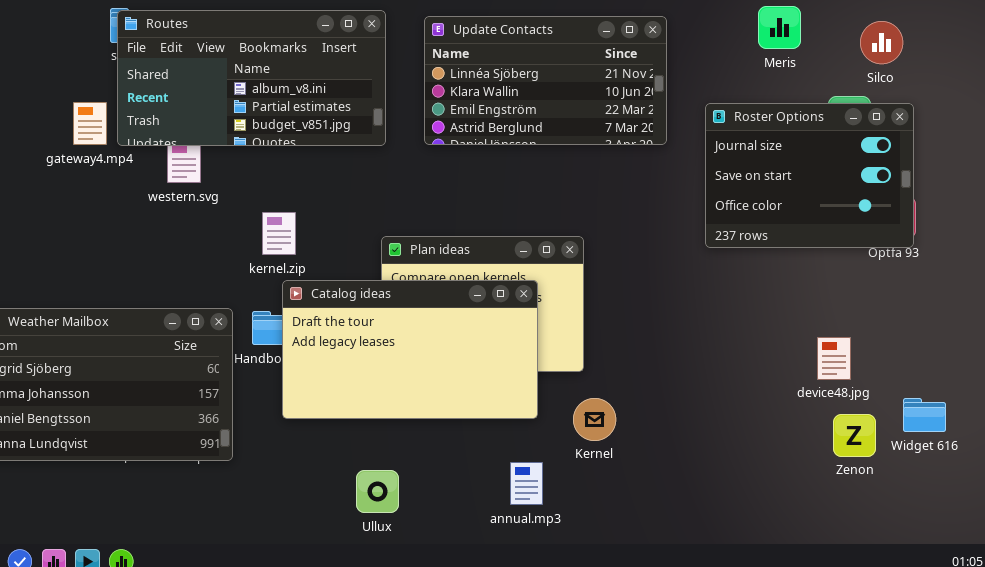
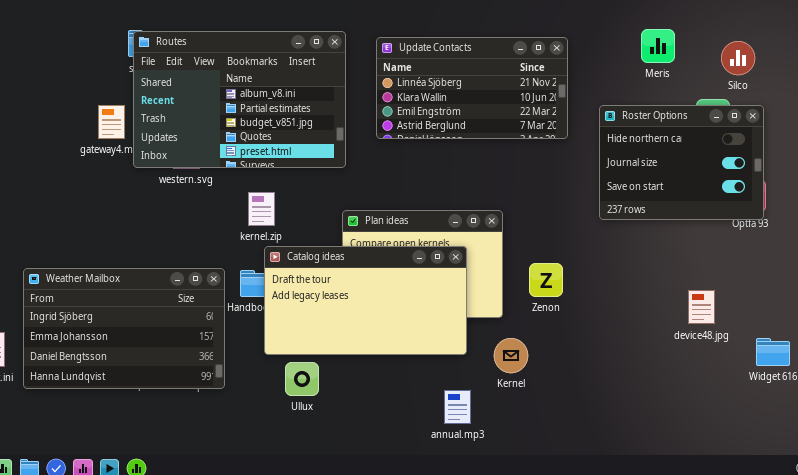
Routes: [117,10,386,146] -> [133,31,346,168], resized
Roster Options: [705,103,914,248] -> [599,105,764,220], scrolled up 1 row
Zenon: [833,414,876,457] -> [529,263,563,297], moved
Ullux: [356,470,399,513] -> [285,362,319,396], moved

